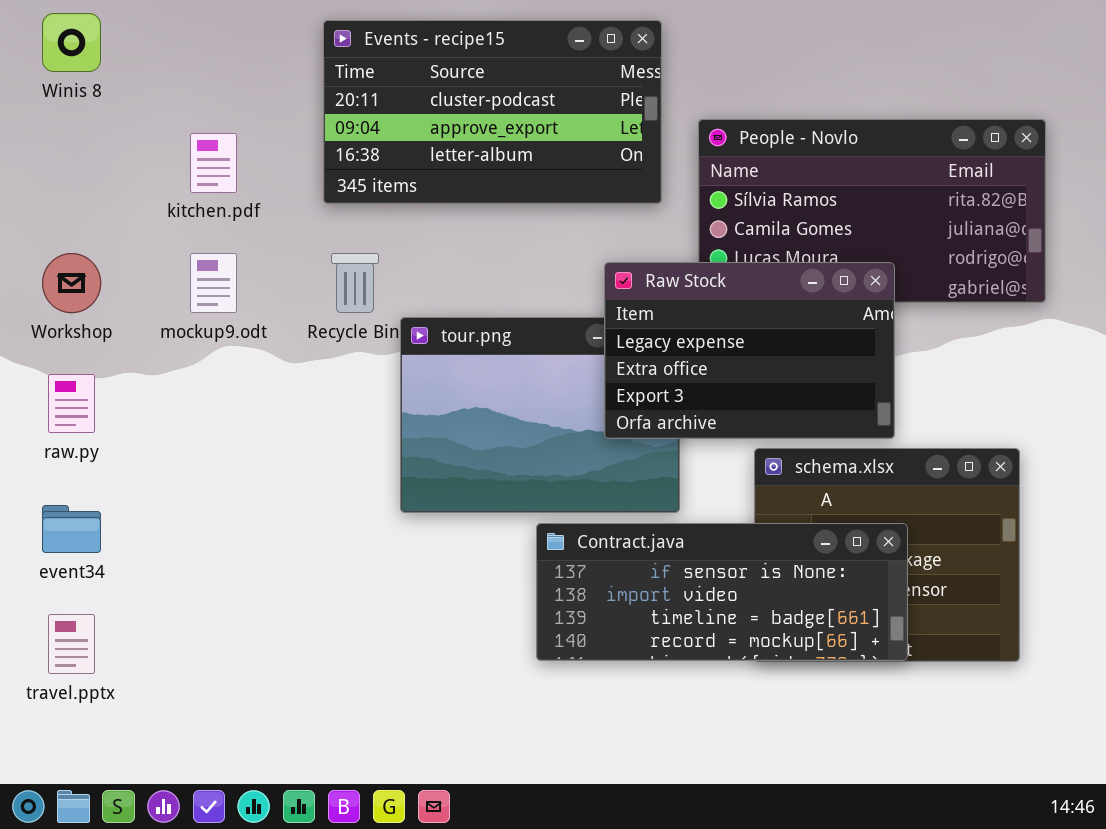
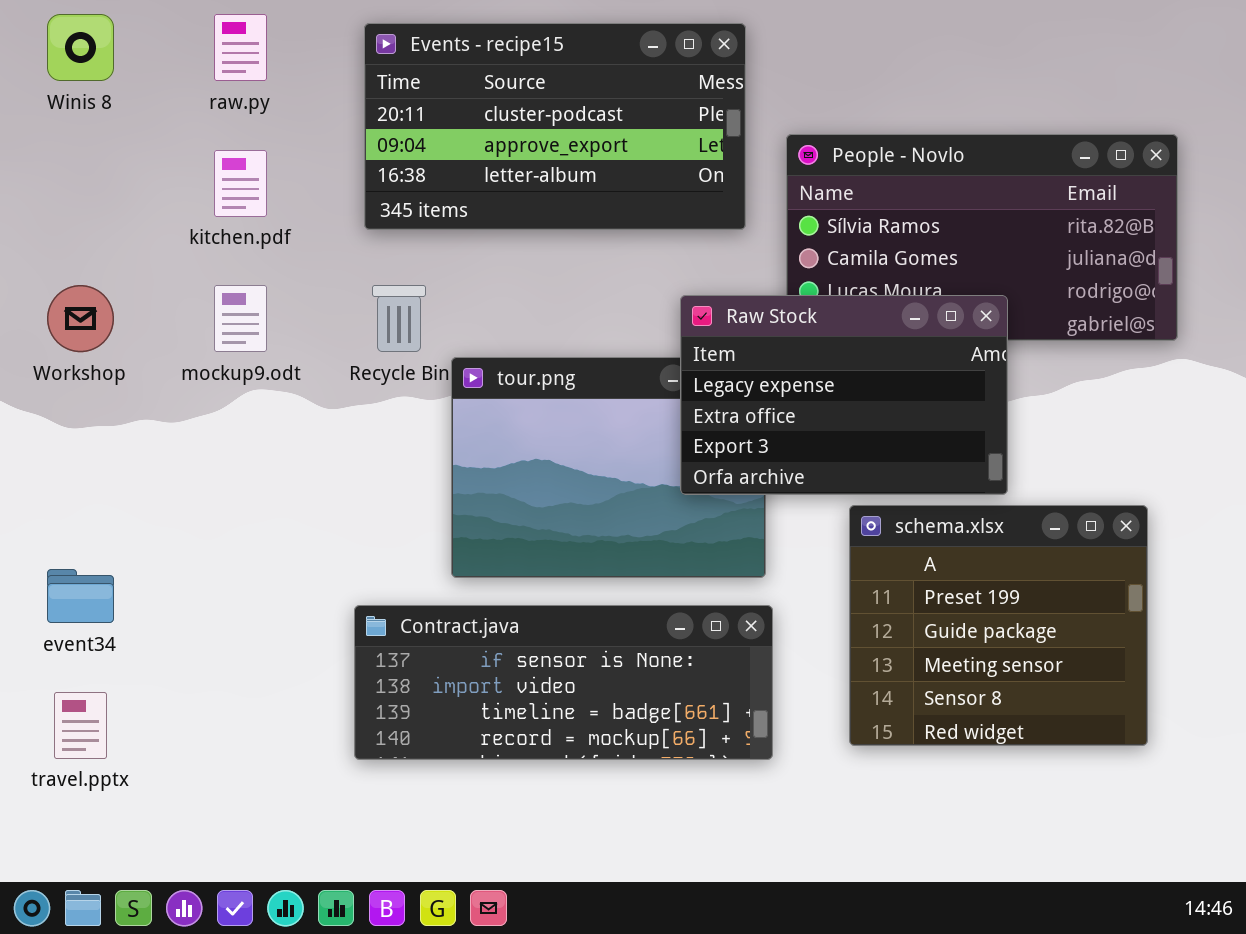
raw.py: [48,374,95,433] -> [214,14,267,81], moved
Contract.java: [536,523,908,661] -> [354,605,773,760], moved

